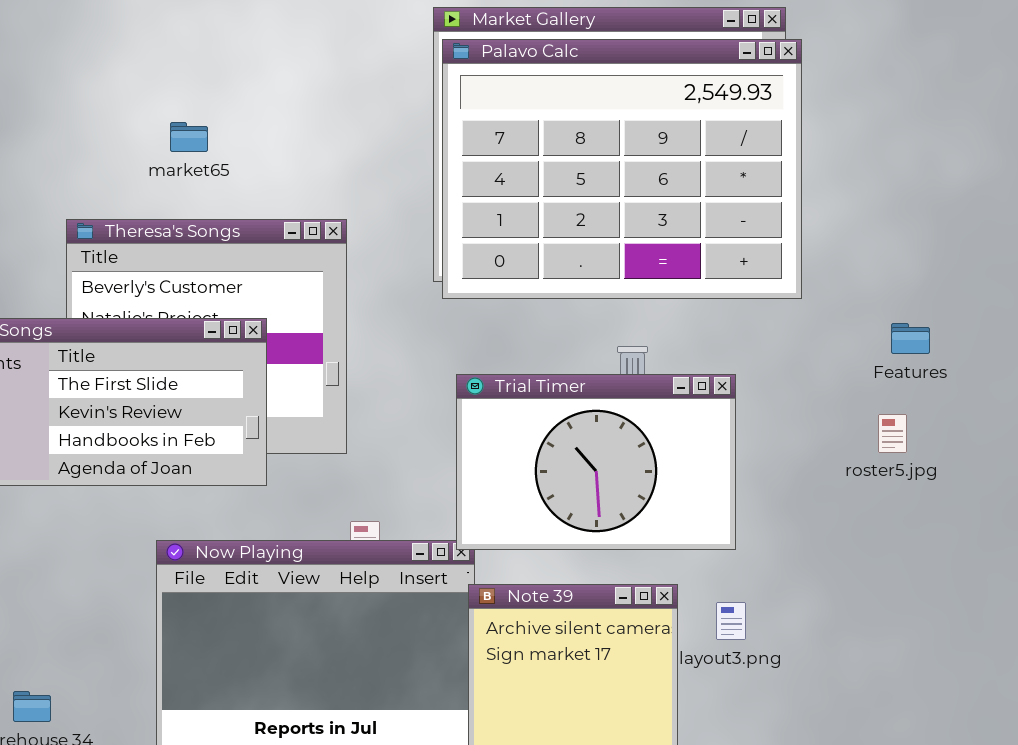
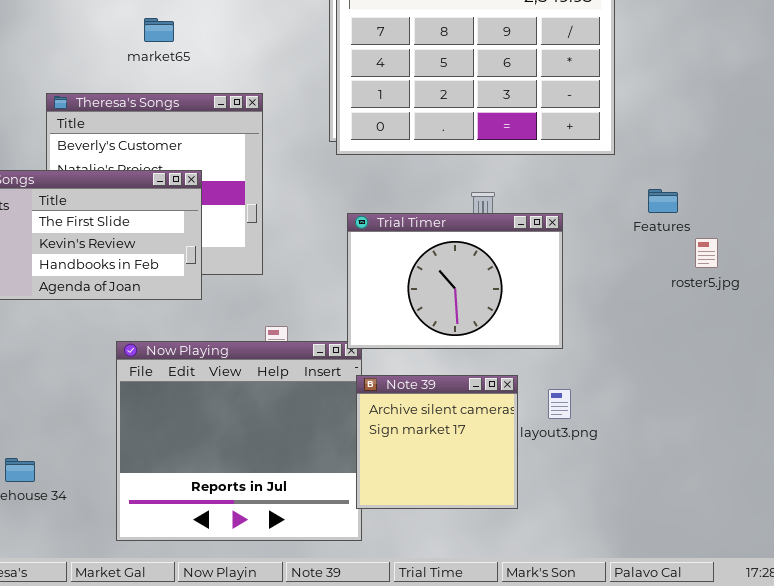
market65: [170,122,208,152] -> [144,18,174,42], moved
Features: [891,323,930,354] -> [648,189,678,213], moved
roster5.jpg: [878,414,907,453] -> [695,238,718,268], moved

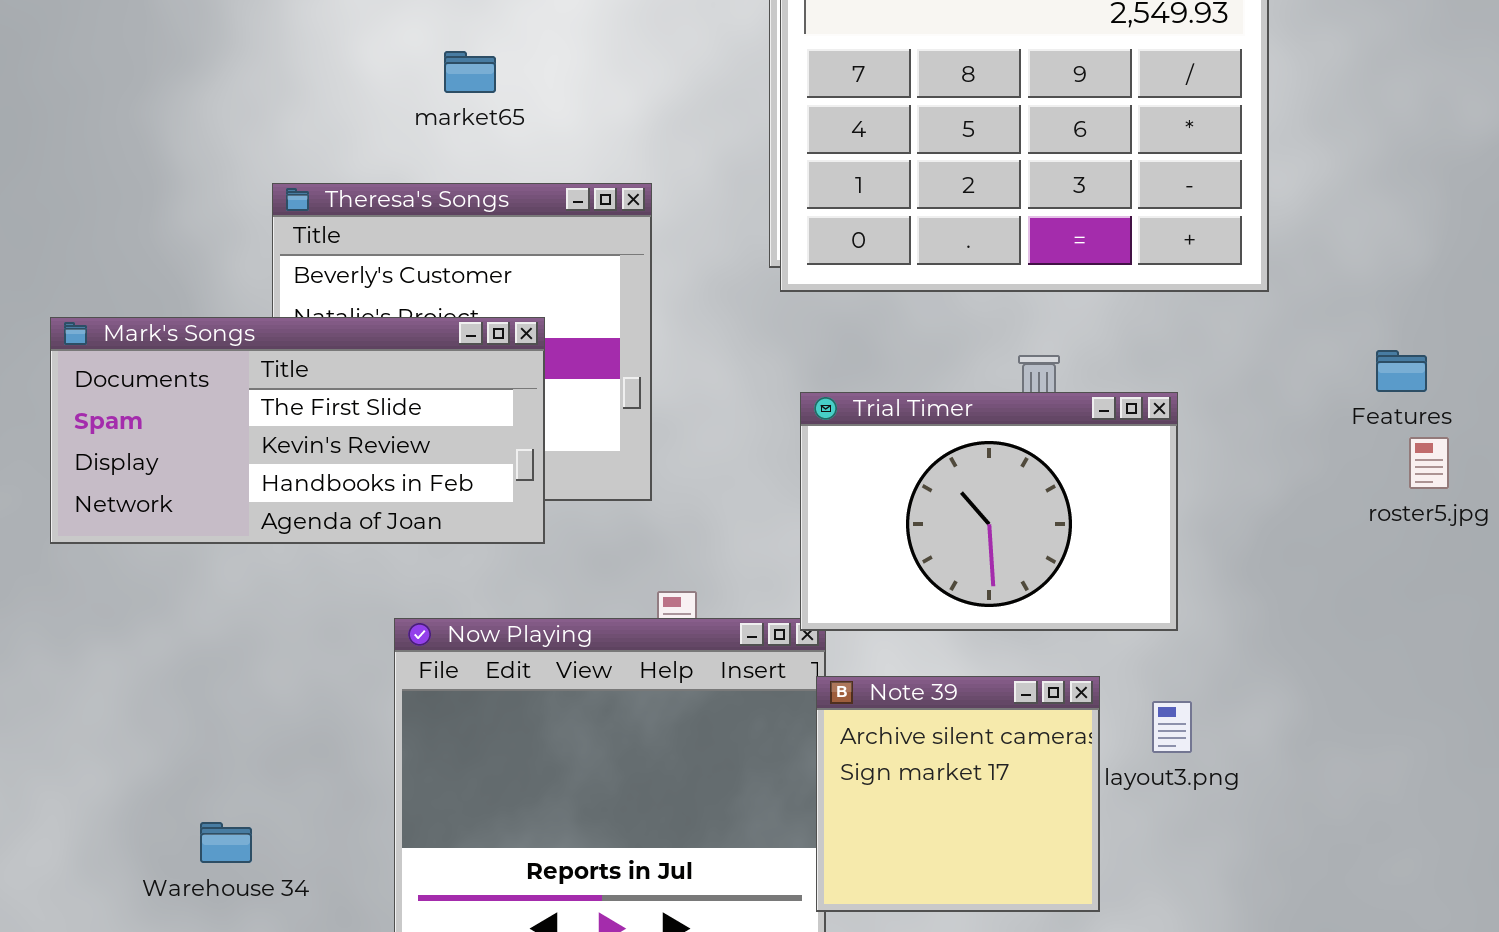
Features: [648,189,678,213] -> [1376,350,1427,392], moved

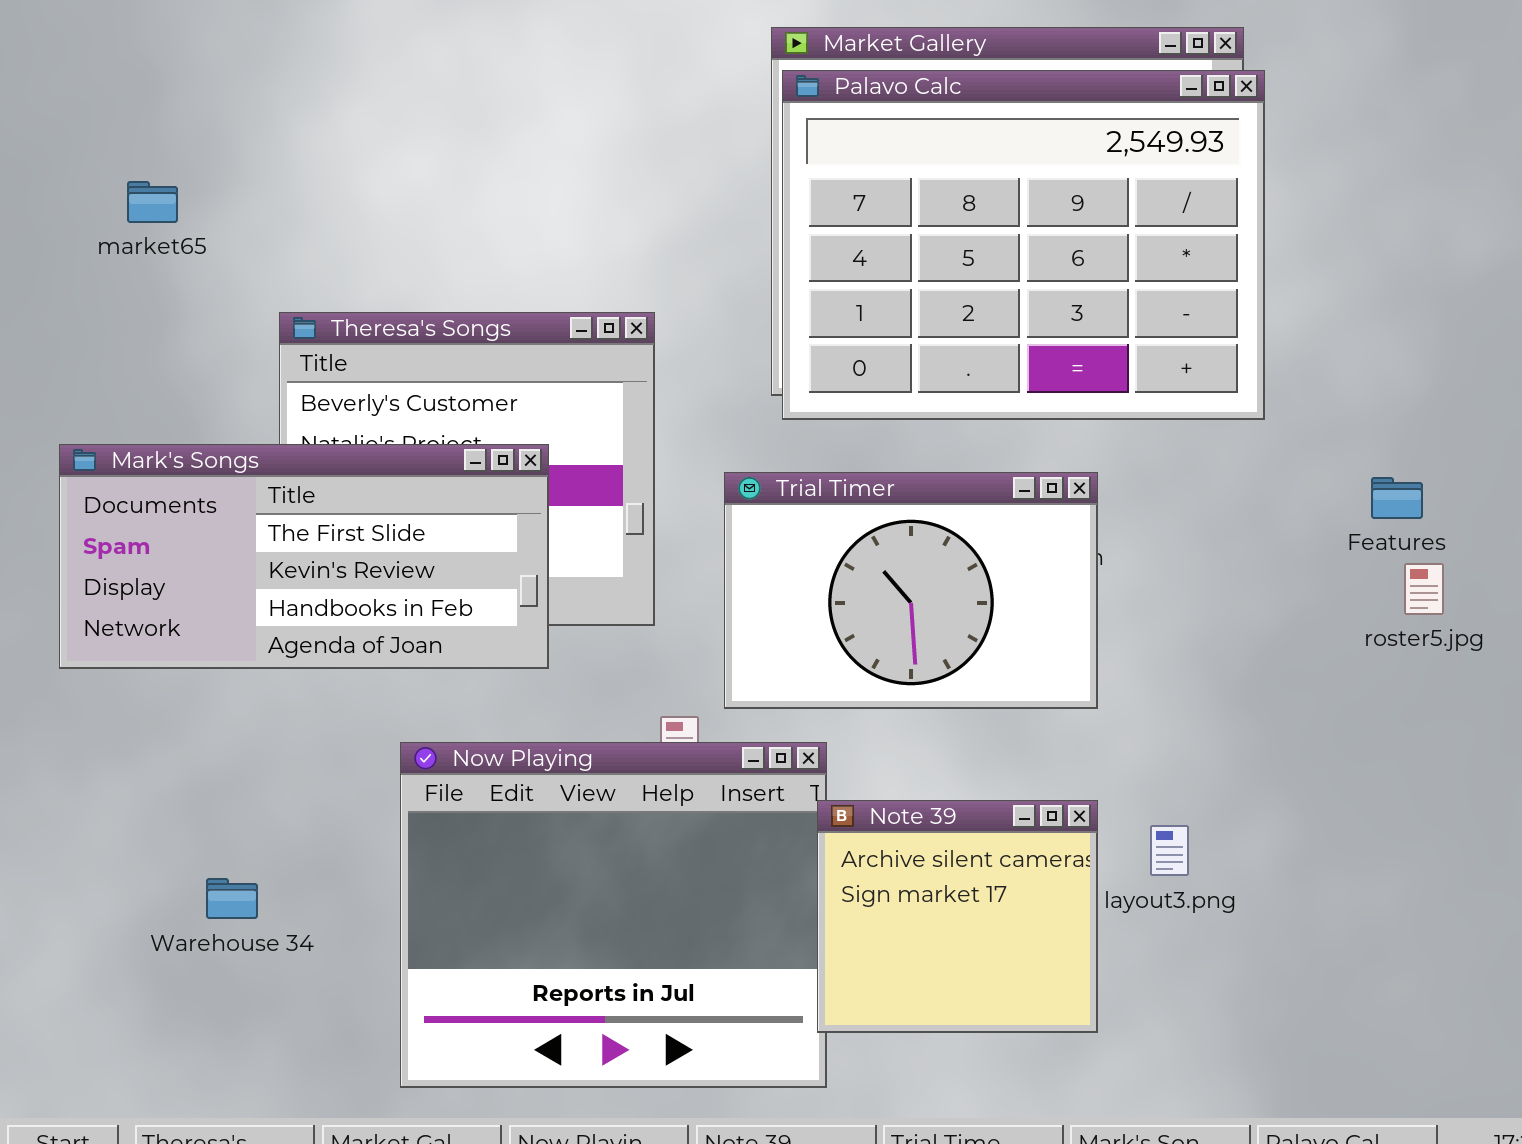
market65: [444,51,496,93] -> [127,181,178,223], moved
Trial Timer: [800,392,1178,631] -> [724,472,1098,709], moved
Warehouse 34: [200,822,252,863] -> [206,878,258,919], moved

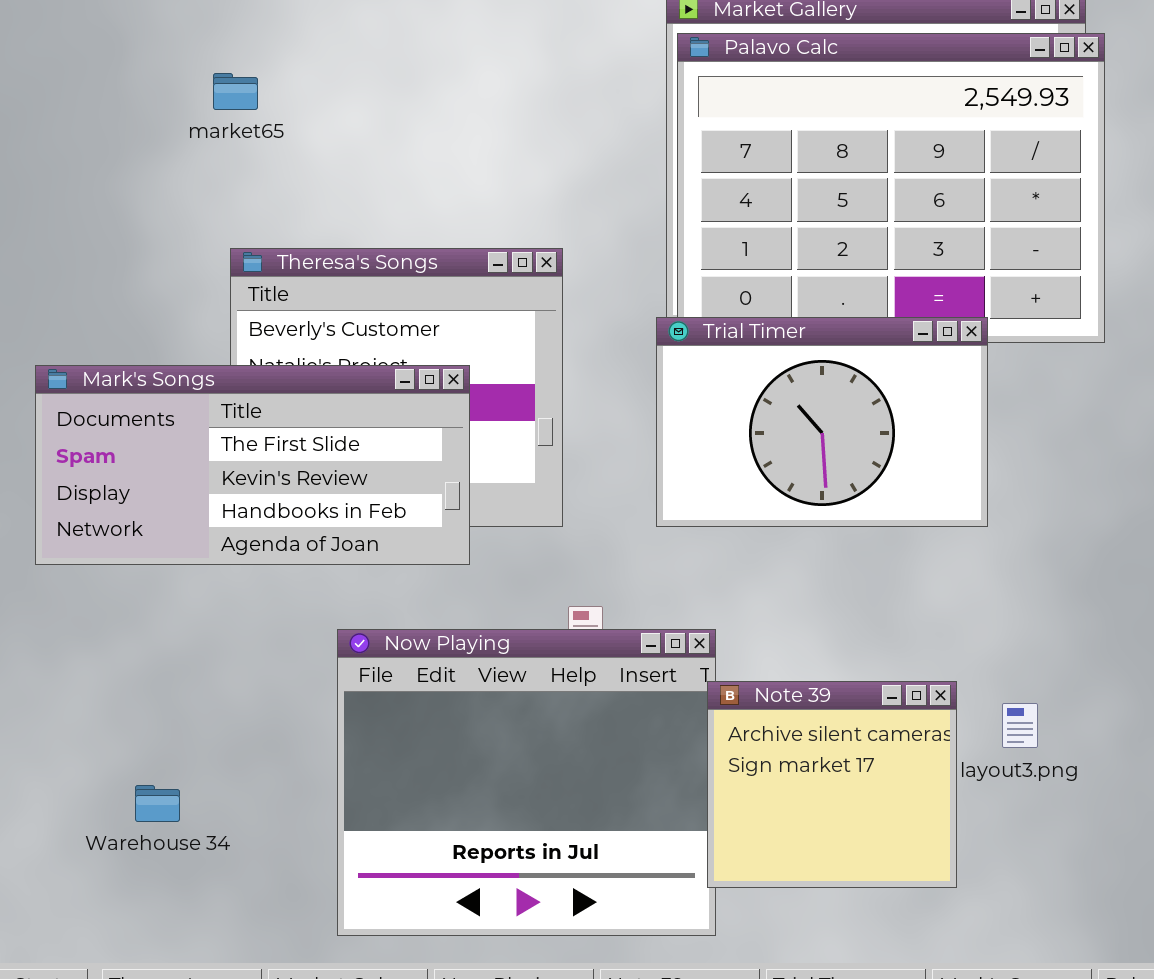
market65: [127,181,178,223] -> [213,73,258,110], moved
Trial Timer: [724,472,1098,709] -> [656,317,988,527], moved
Warehouse 34: [206,878,258,919] -> [135,785,180,822], moved

